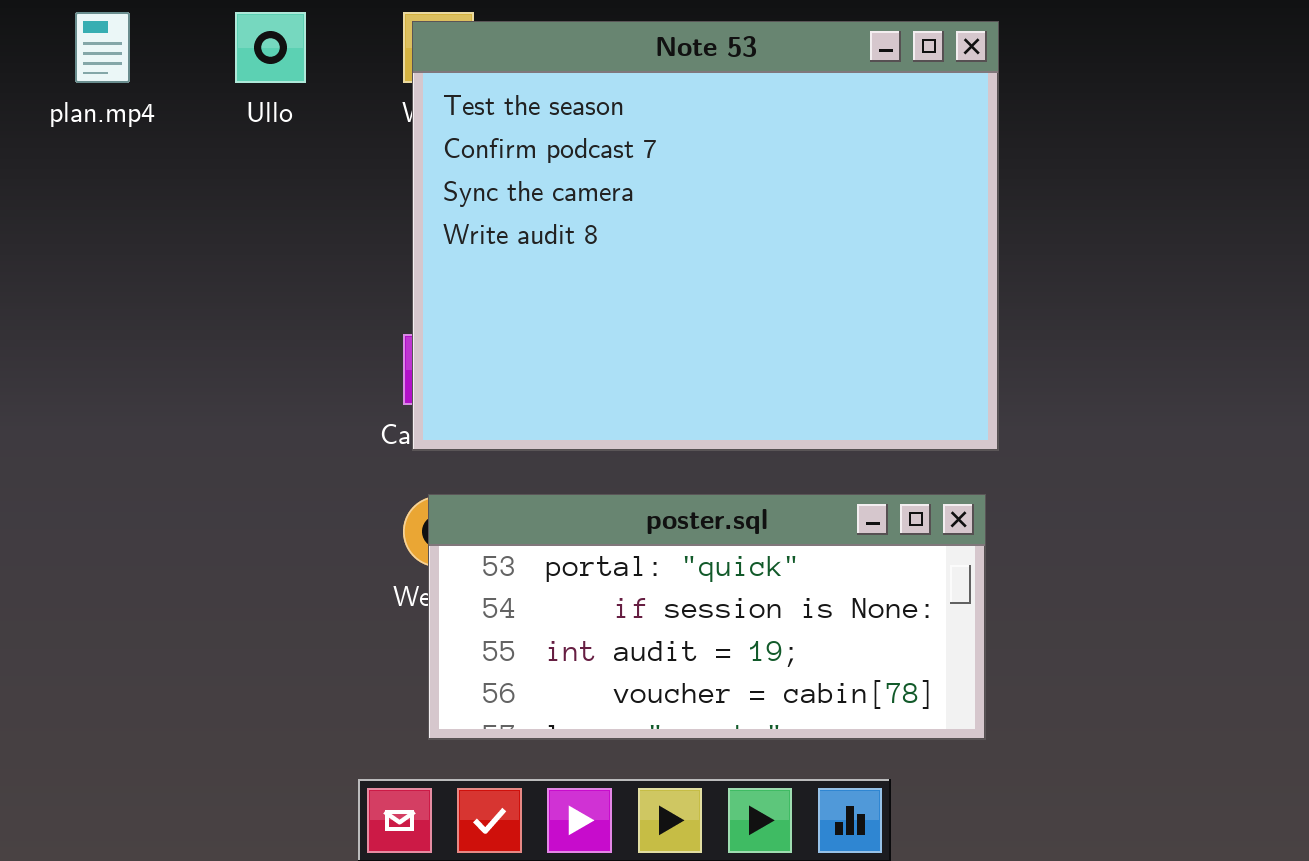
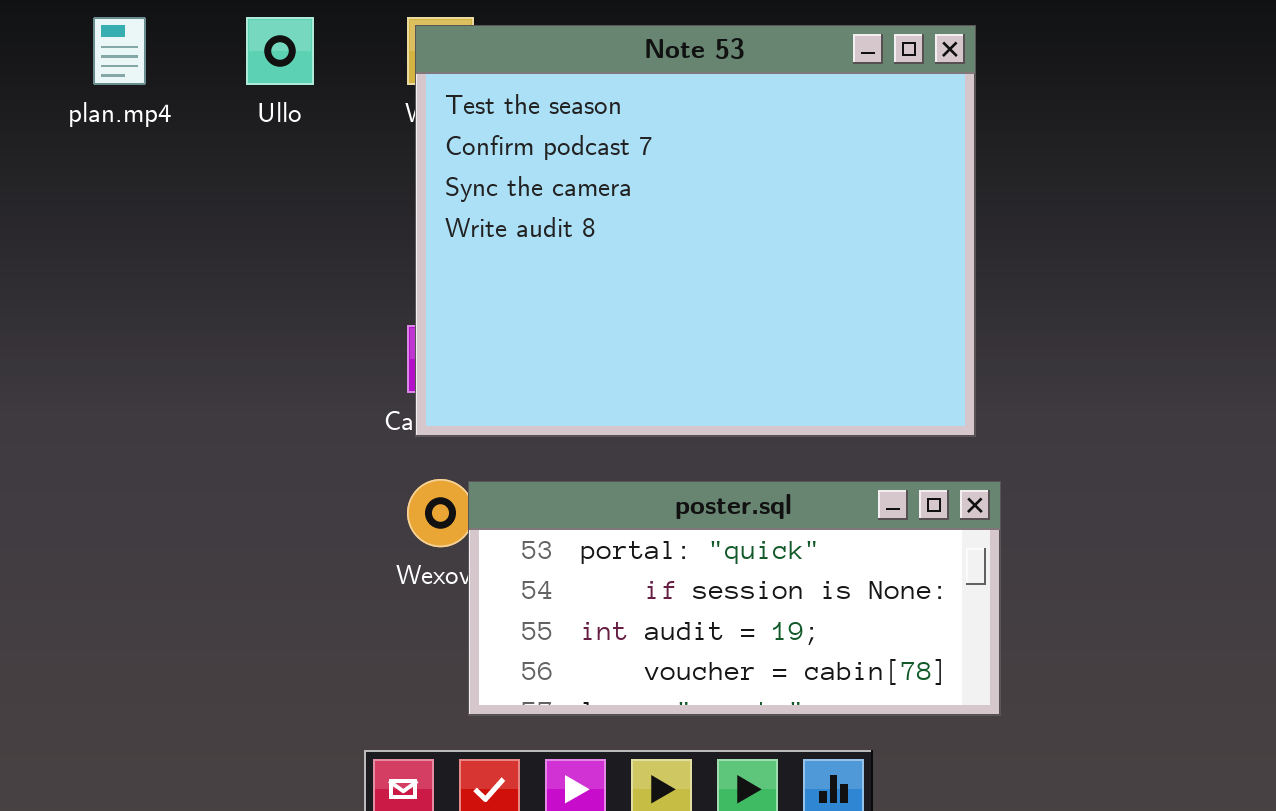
poster.sql: [428,494,986,740] -> [468,481,1001,716], moved

